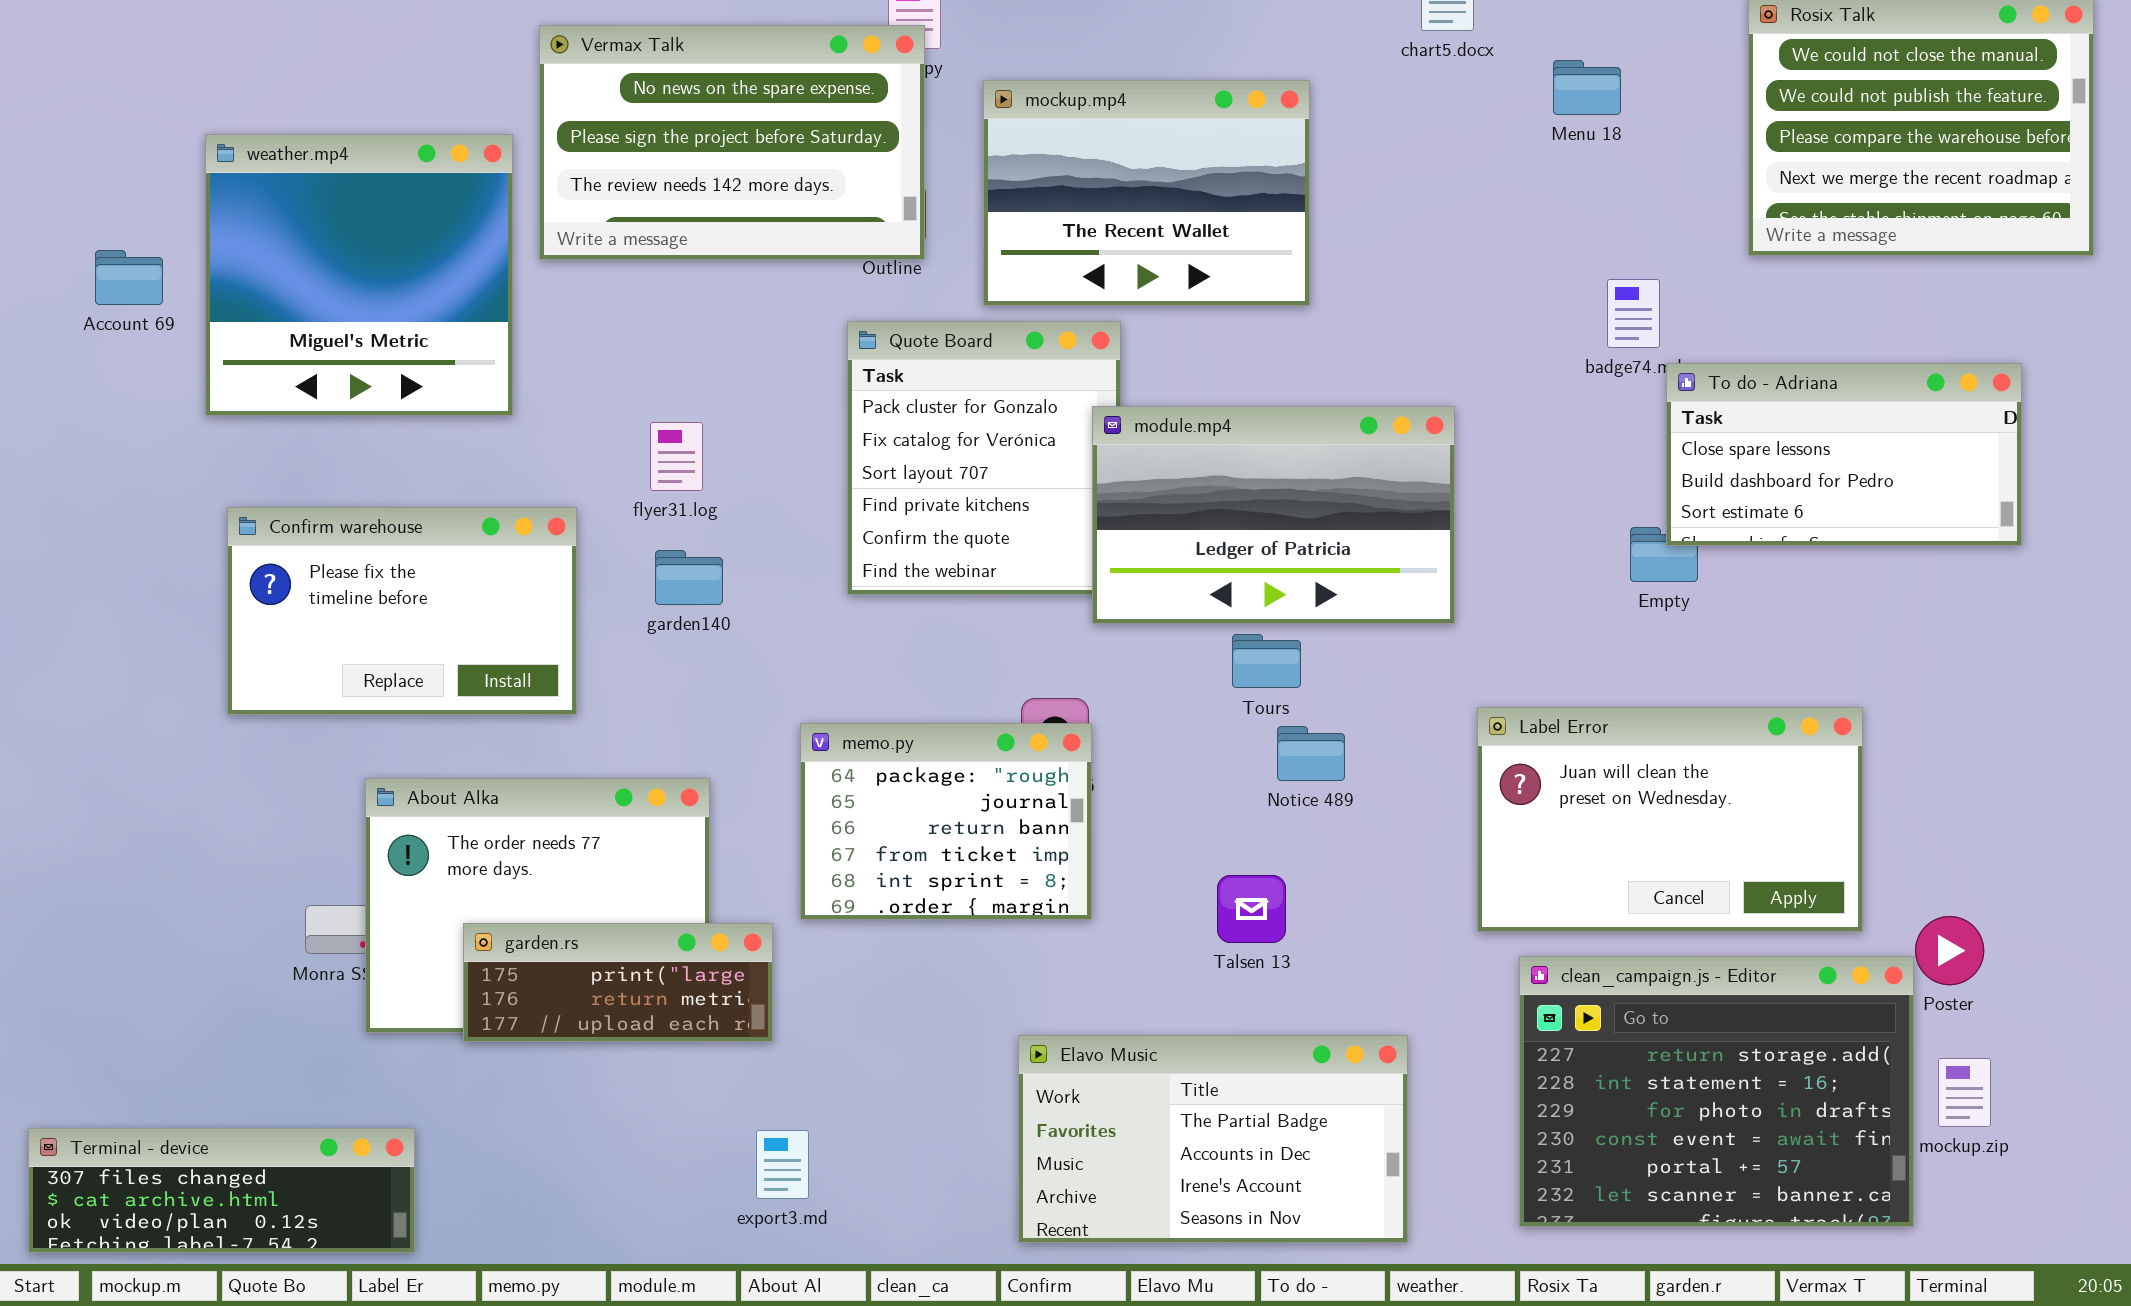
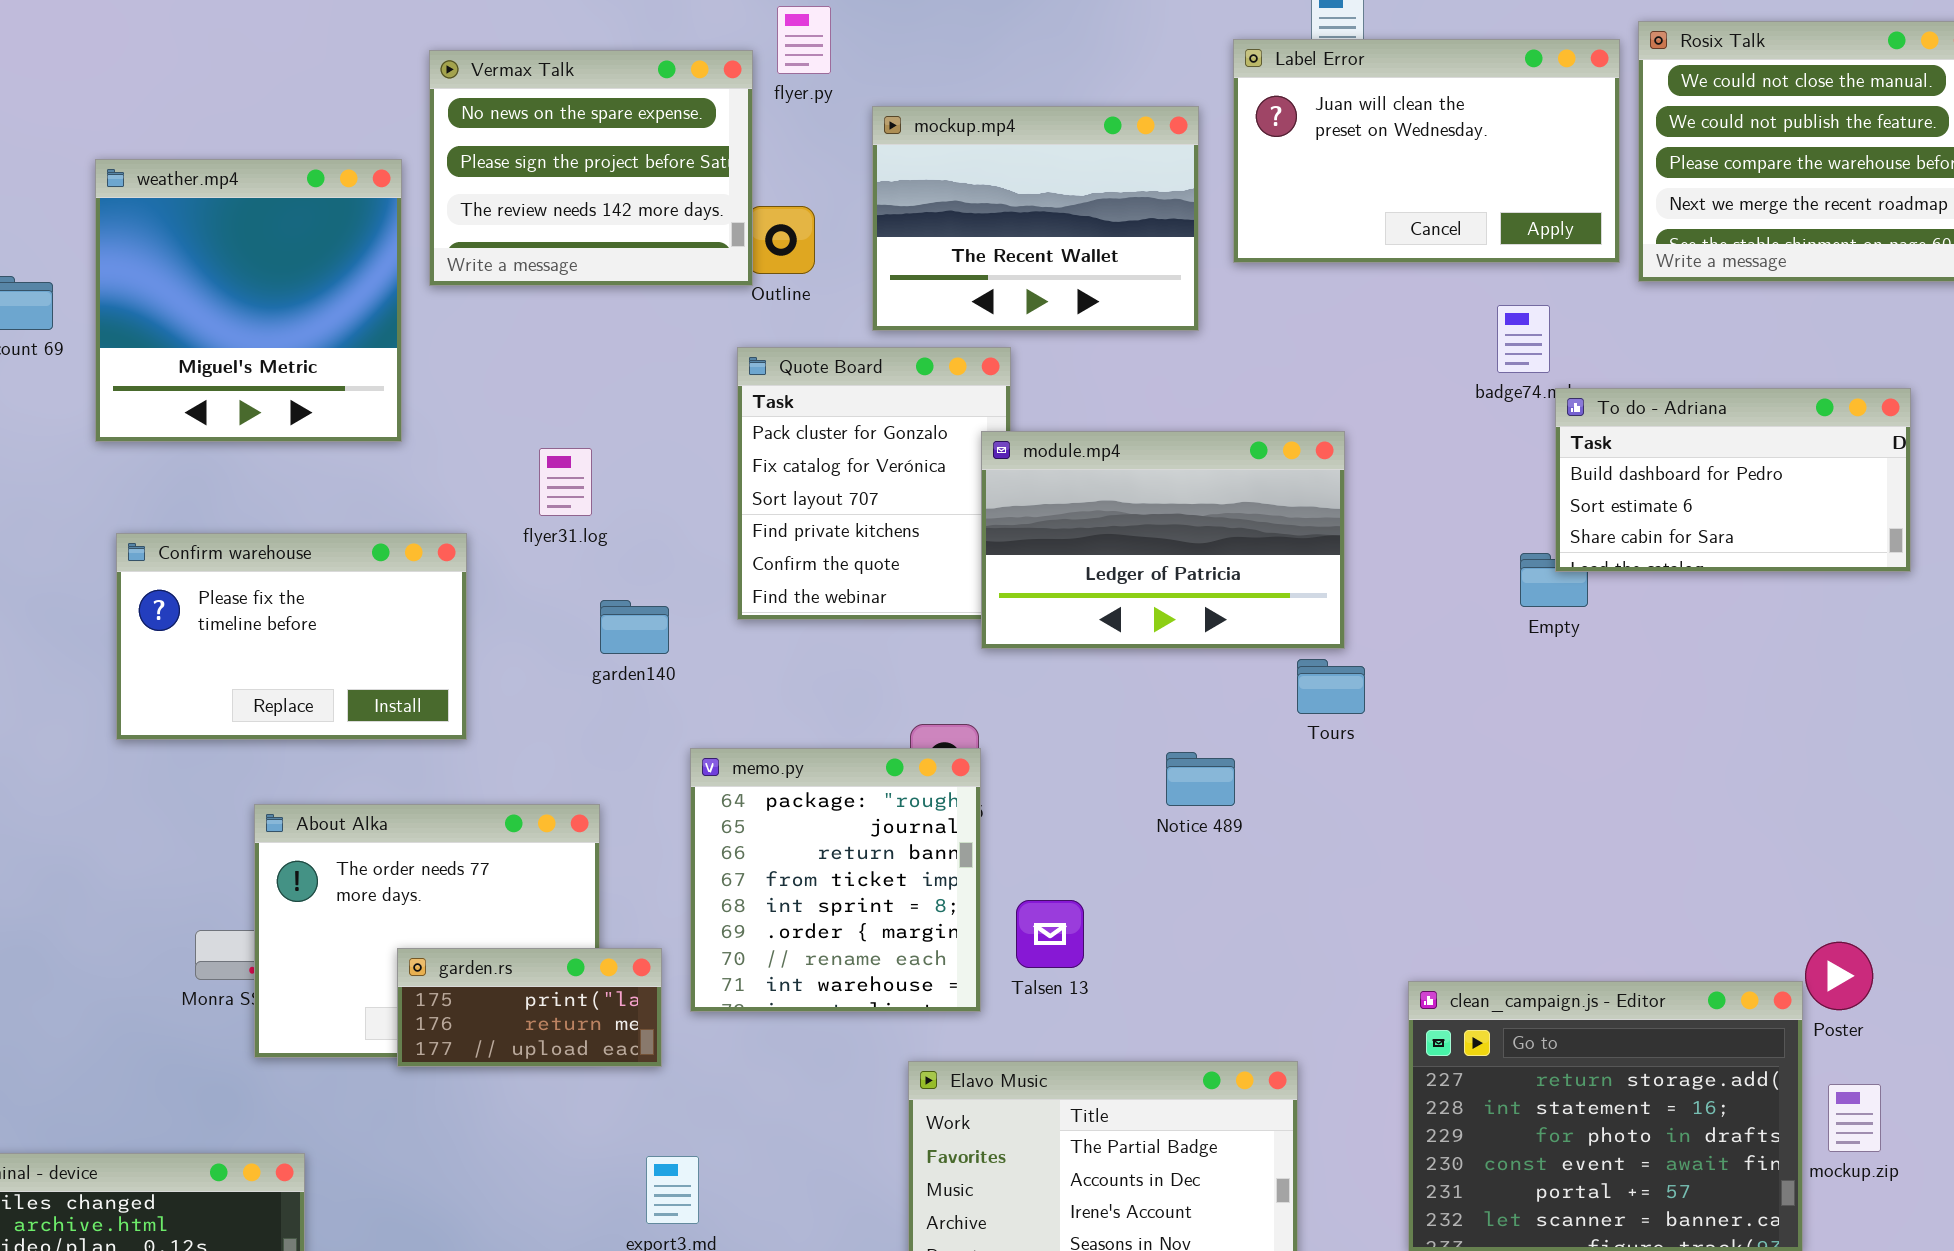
Vermax Talk: [539,25,925,260] -> [429,50,753,286], resized
To do - Adriana: [1666,363,2022,546] -> [1555,388,1911,572], scrolled down 1 row
garden140: [655,550,723,605] -> [600,600,669,654], moved
Tours: [1232,634,1301,688] -> [1297,659,1365,714], moved
Label Error: [1477,707,1863,932] -> [1233,39,1620,263], moved
memo.py: [800,723,1092,920] -> [690,748,981,1012], resized
Talsen 13: [1217,875,1286,943] -> [1016,900,1084,968], moved
garden.rs: [463,923,773,1042] -> [397,948,662,1067], resized

